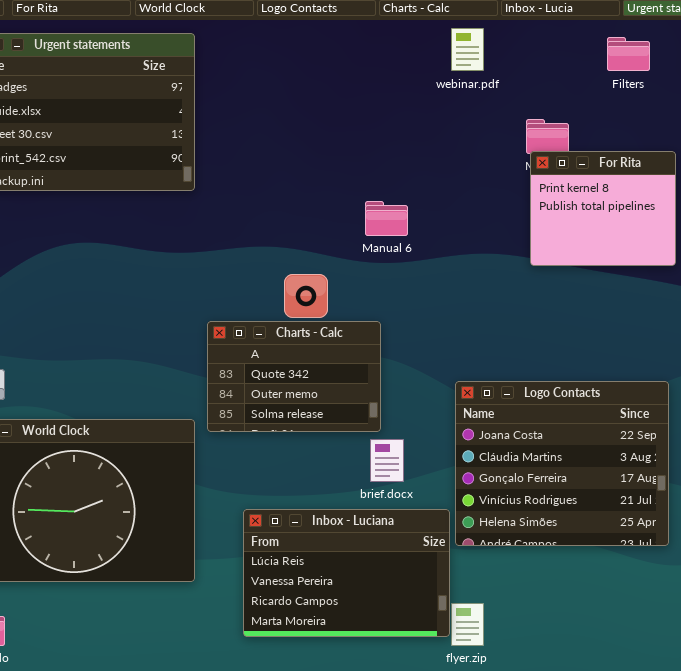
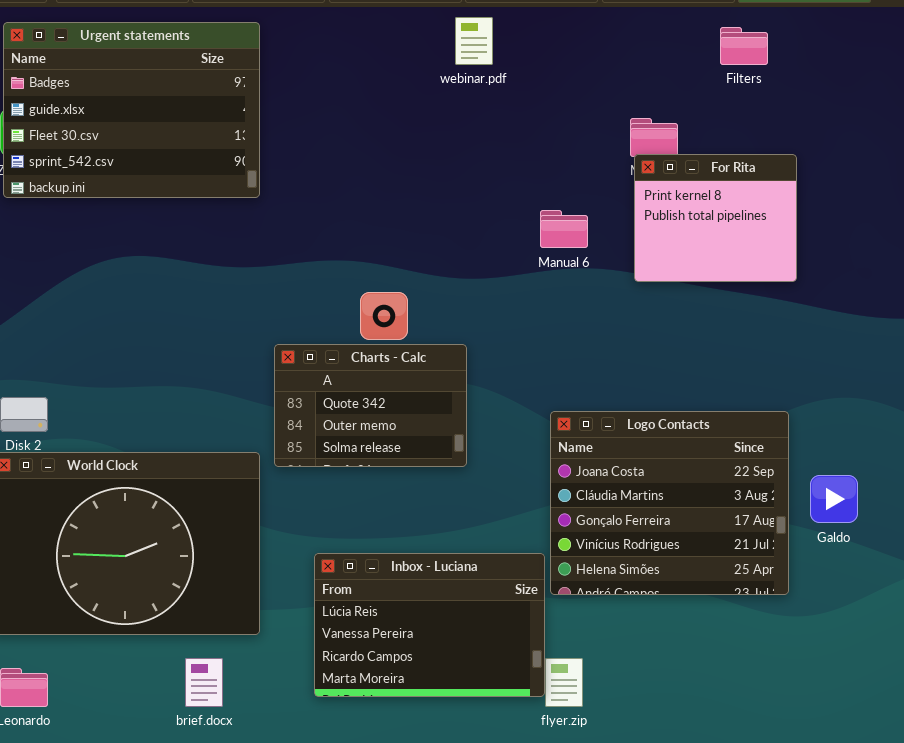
webinar.pdf: [451,28,484,71] -> [455,17,493,65], moved
Manual 6: [365,201,408,236] -> [540,210,588,248], moved
brief.docx: [370,439,404,482] -> [185,658,223,707], moved

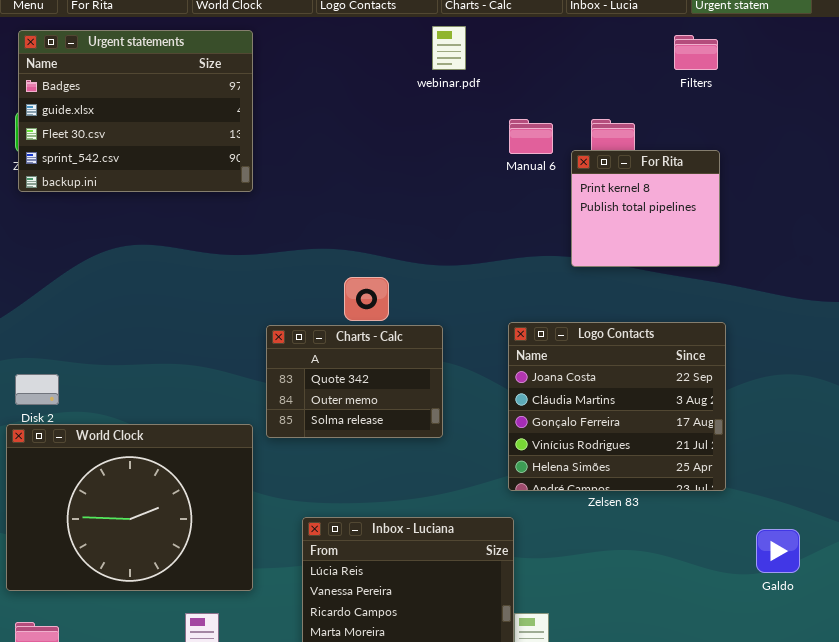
For Rita: [634,154,797,282] -> [571,150,720,267], moved
Manual 6: [540,210,588,248] -> [509,119,553,154], moved
Logo Contacts: [550,411,789,595] -> [508,322,726,491], moved
Galdo: [810,475,858,523] -> [756,529,800,573], moved

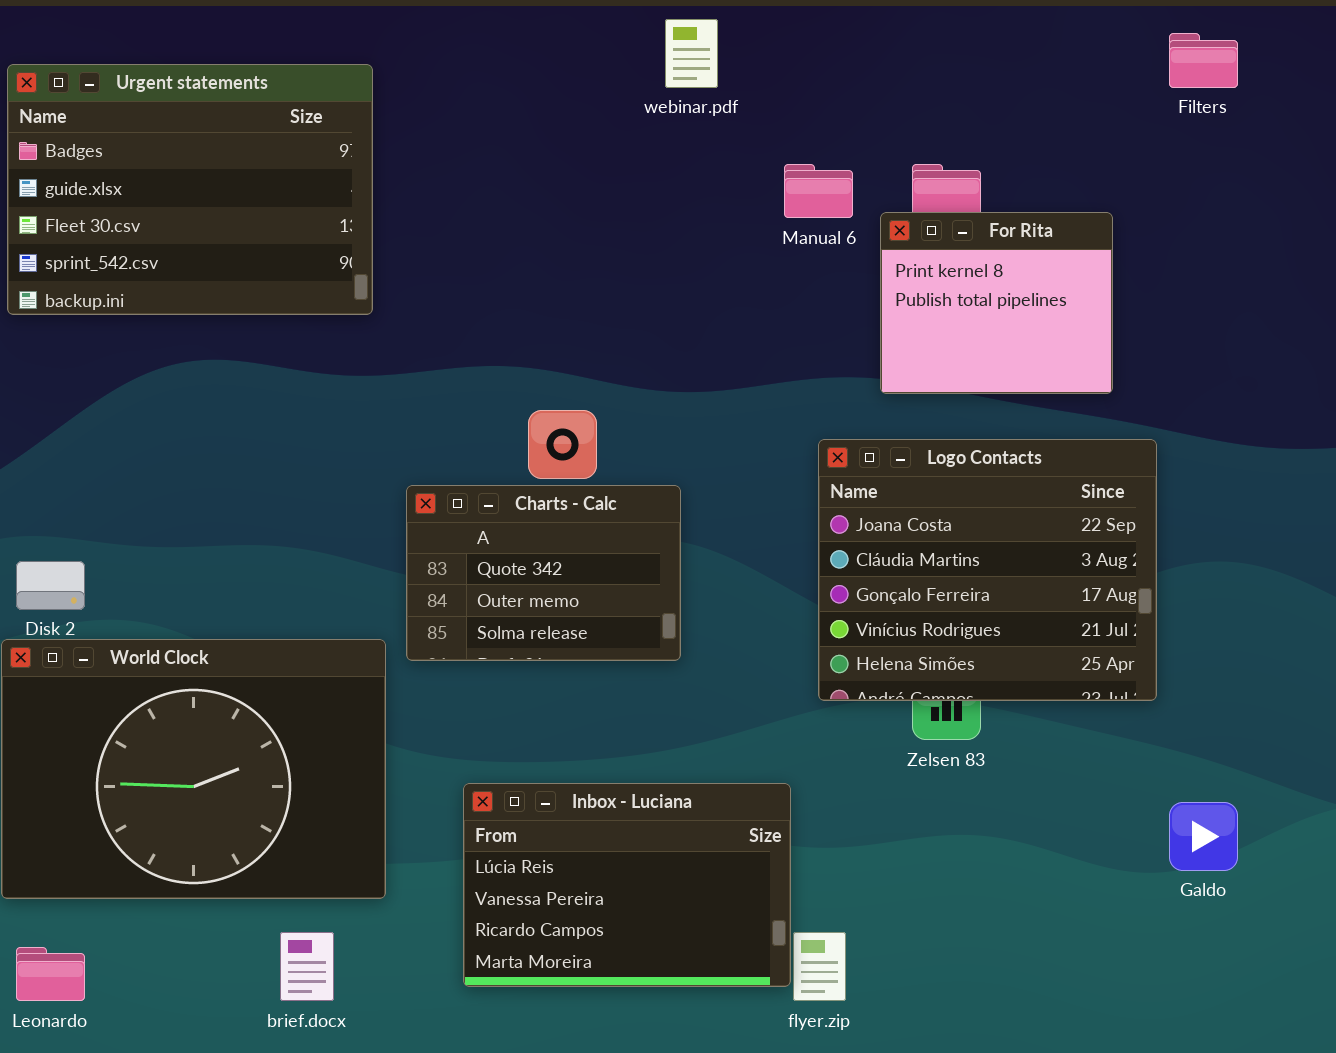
Urgent statements: [18,30,253,192] -> [7,64,373,315], moved
Filters: [674,35,718,70] -> [1169,33,1238,88], moved
Logo Contacts: [508,322,726,491] -> [818,439,1157,701], moved

